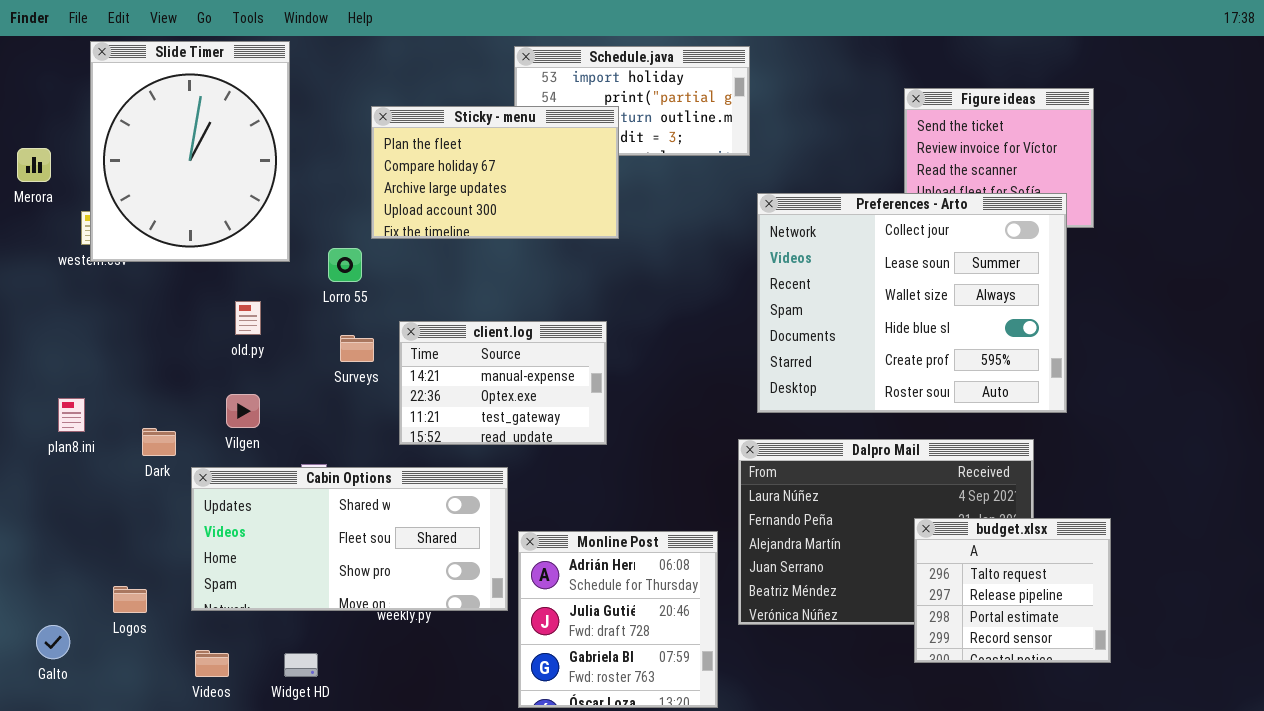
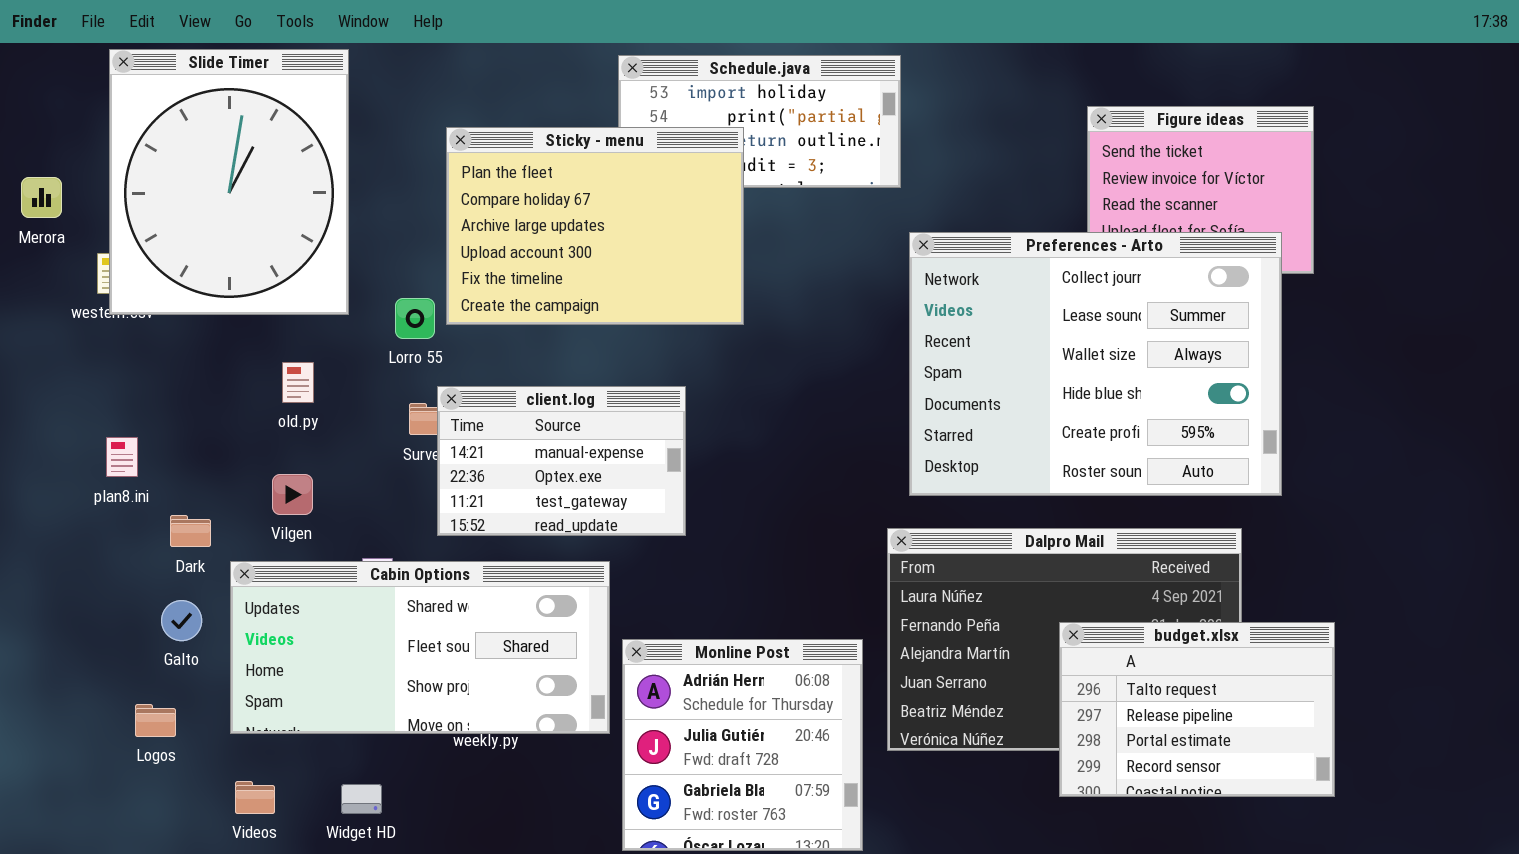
Sticky - menu: [371,106,619,239] -> [446,127,744,325], resized
client.log: [399,321,607,445] -> [437,386,686,536], moved
plan8.ini: [58,398,85,432] -> [106,437,138,477], moved
budget.xlsx: [914,518,1111,663] -> [1059,622,1335,797], resized
Galto: [36,625,70,659] -> [161,600,202,641], moved

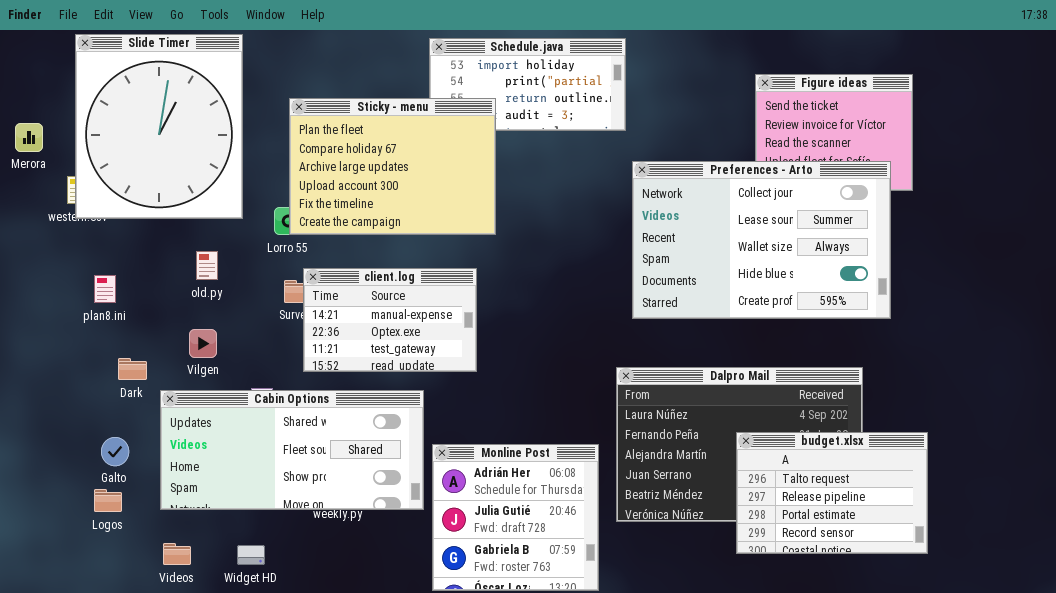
Sticky - menu: [446,127,744,325] -> [289,98,496,235], moved
Preferences - Arto: [909,232,1282,496] -> [632,161,891,319], resized
plan8.ini: [106,437,138,477] -> [94,275,116,303], moved
Galto: [161,600,202,641] -> [101,437,129,466], moved

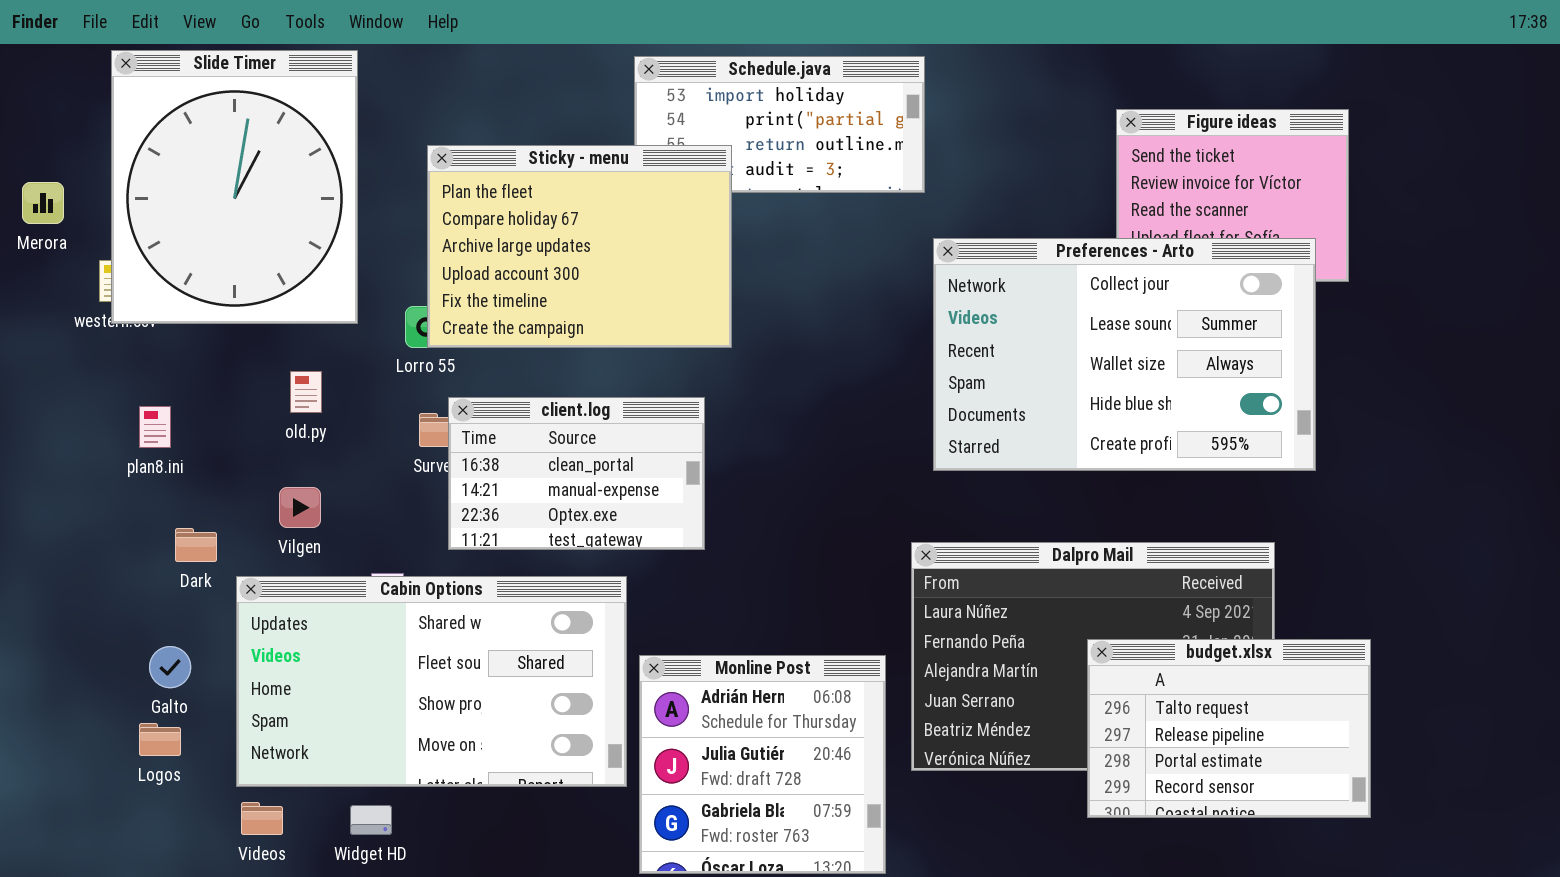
client.log: [303,268,477,372] -> [448,397,705,550], scrolled up 1 row
Cabin Options: [160,390,424,510] -> [236,576,627,787], resized

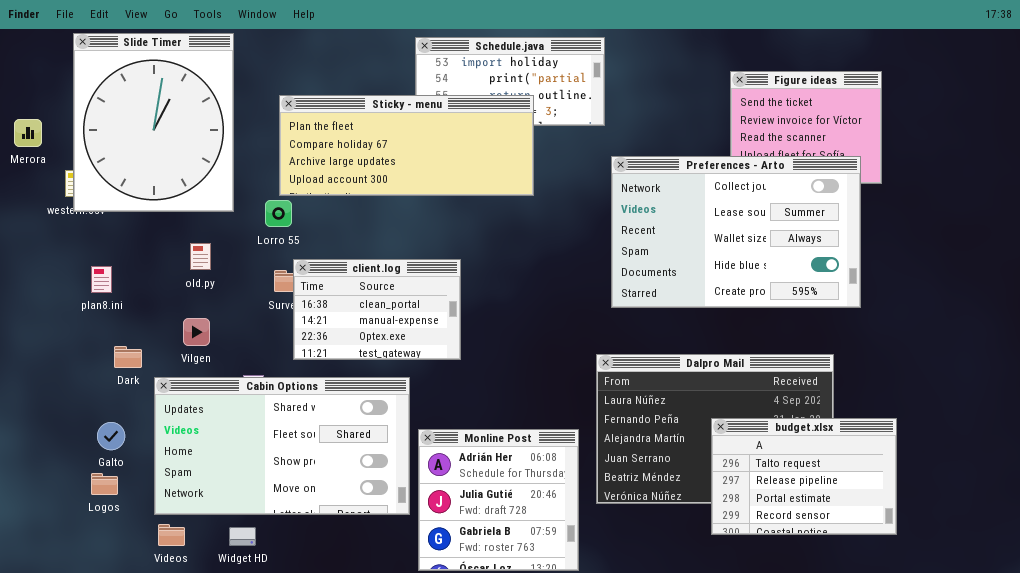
Sticky - menu: [427,145,732,348] -> [279,95,534,196], resized

